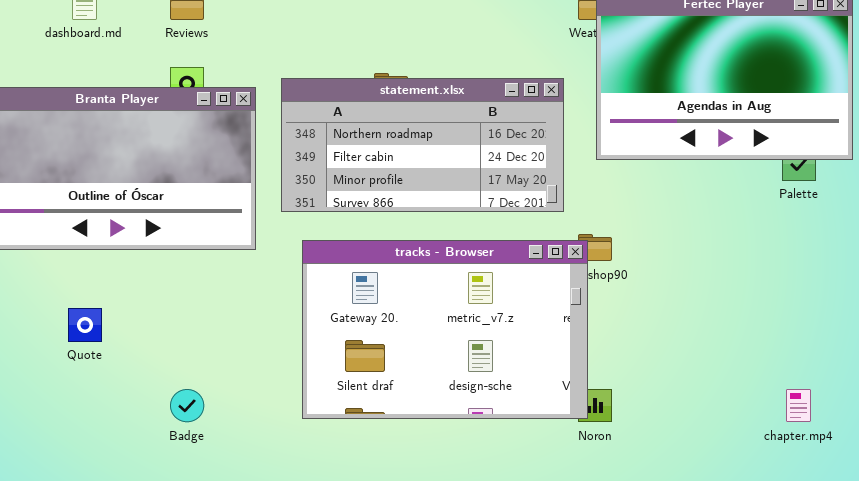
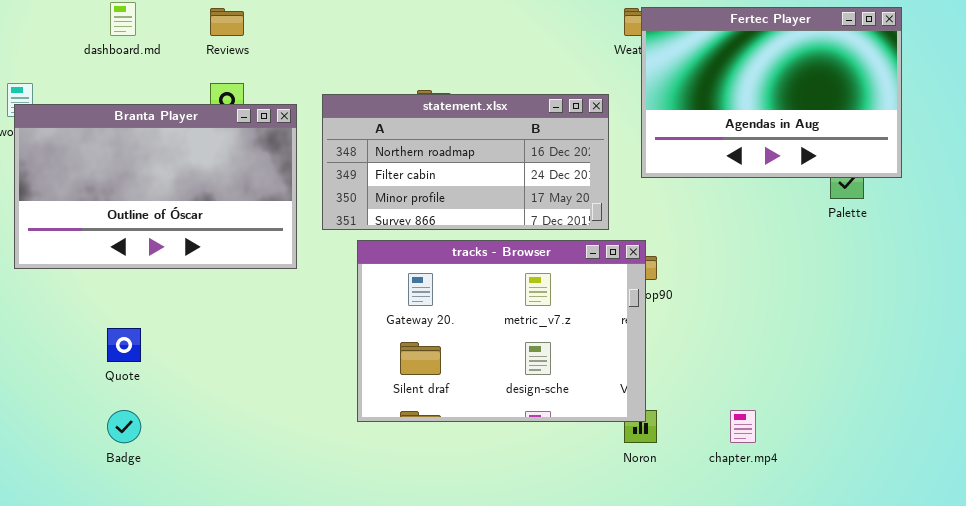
tracks - Browser: [302,240,588,419] -> [357,240,646,422], moved
Badge: [170,389,204,422] -> [107,410,141,443], moved
chapter.mp4: [786,389,811,422] -> [730,410,756,443], moved

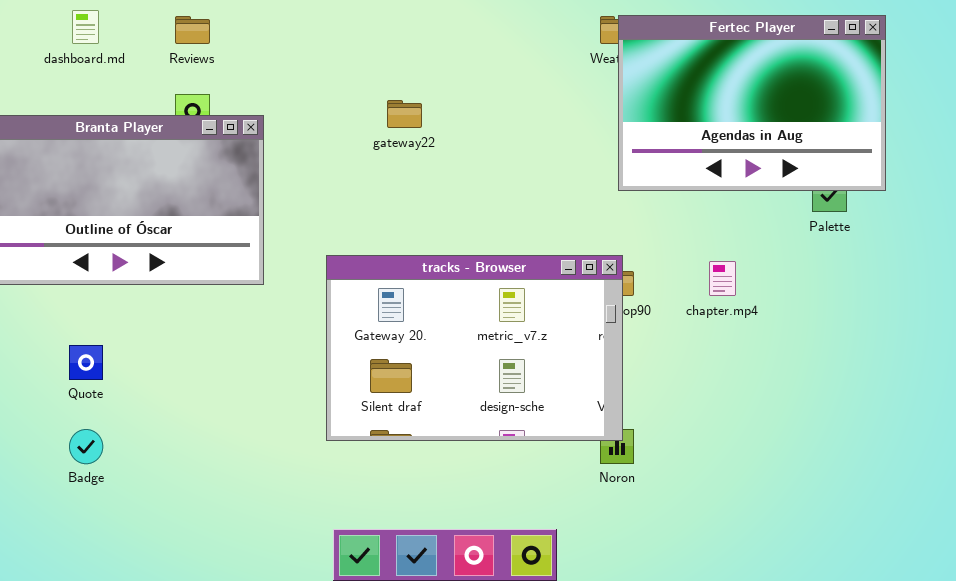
statement.xlsx: [322,94,609,230] -> none, closed
chapter.mp4: [730,410,756,443] -> [709,261,736,296], moved

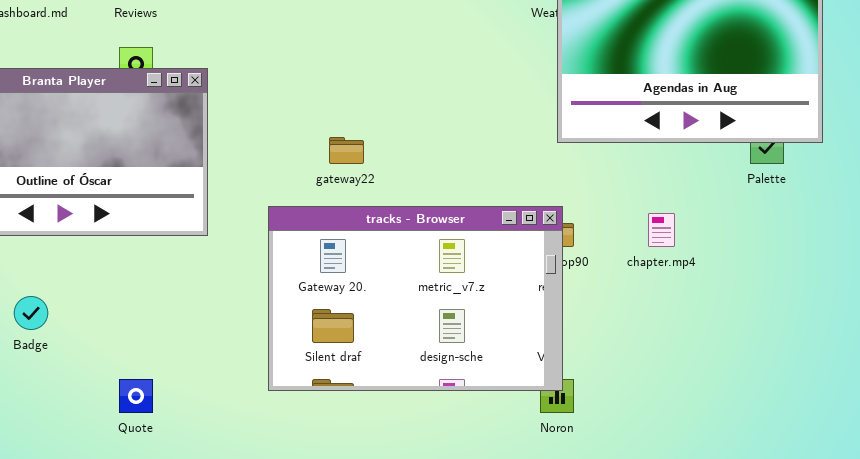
gateway22: [387,100,422,128] -> [329,137,364,164], moved
Quote: [69,345,103,380] -> [119,379,153,413], moved
Badge: [69,429,103,464] -> [14,296,48,330], moved

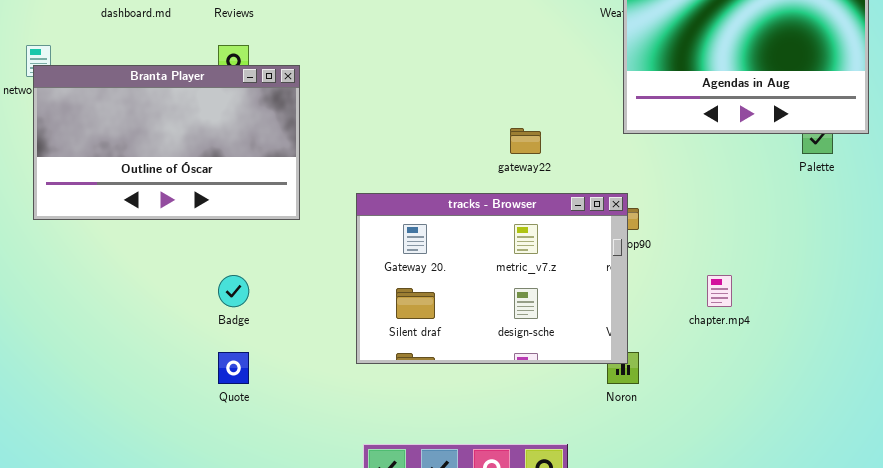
gateway22: [329,137,364,164] -> [510,128,541,154], moved
chapter.mp4: [648,213,675,247] -> [707,275,732,307], moved
Badge: [14,296,48,330] -> [218,275,249,307], moved

